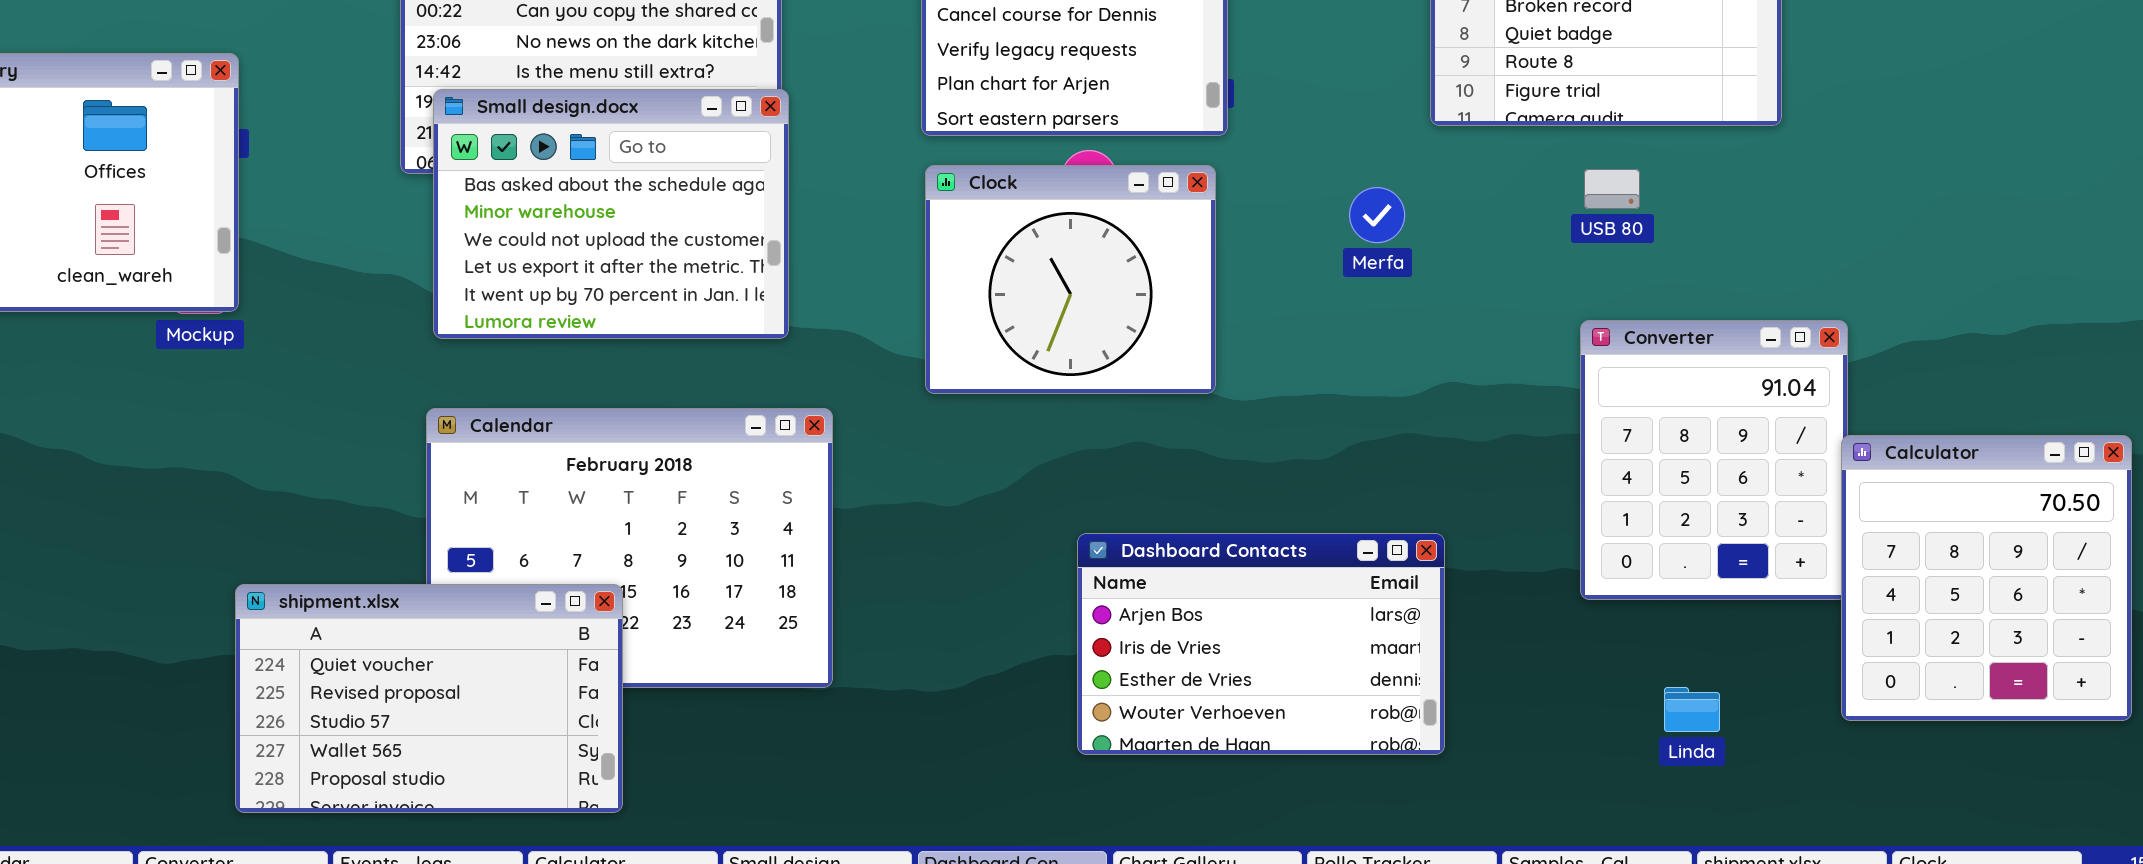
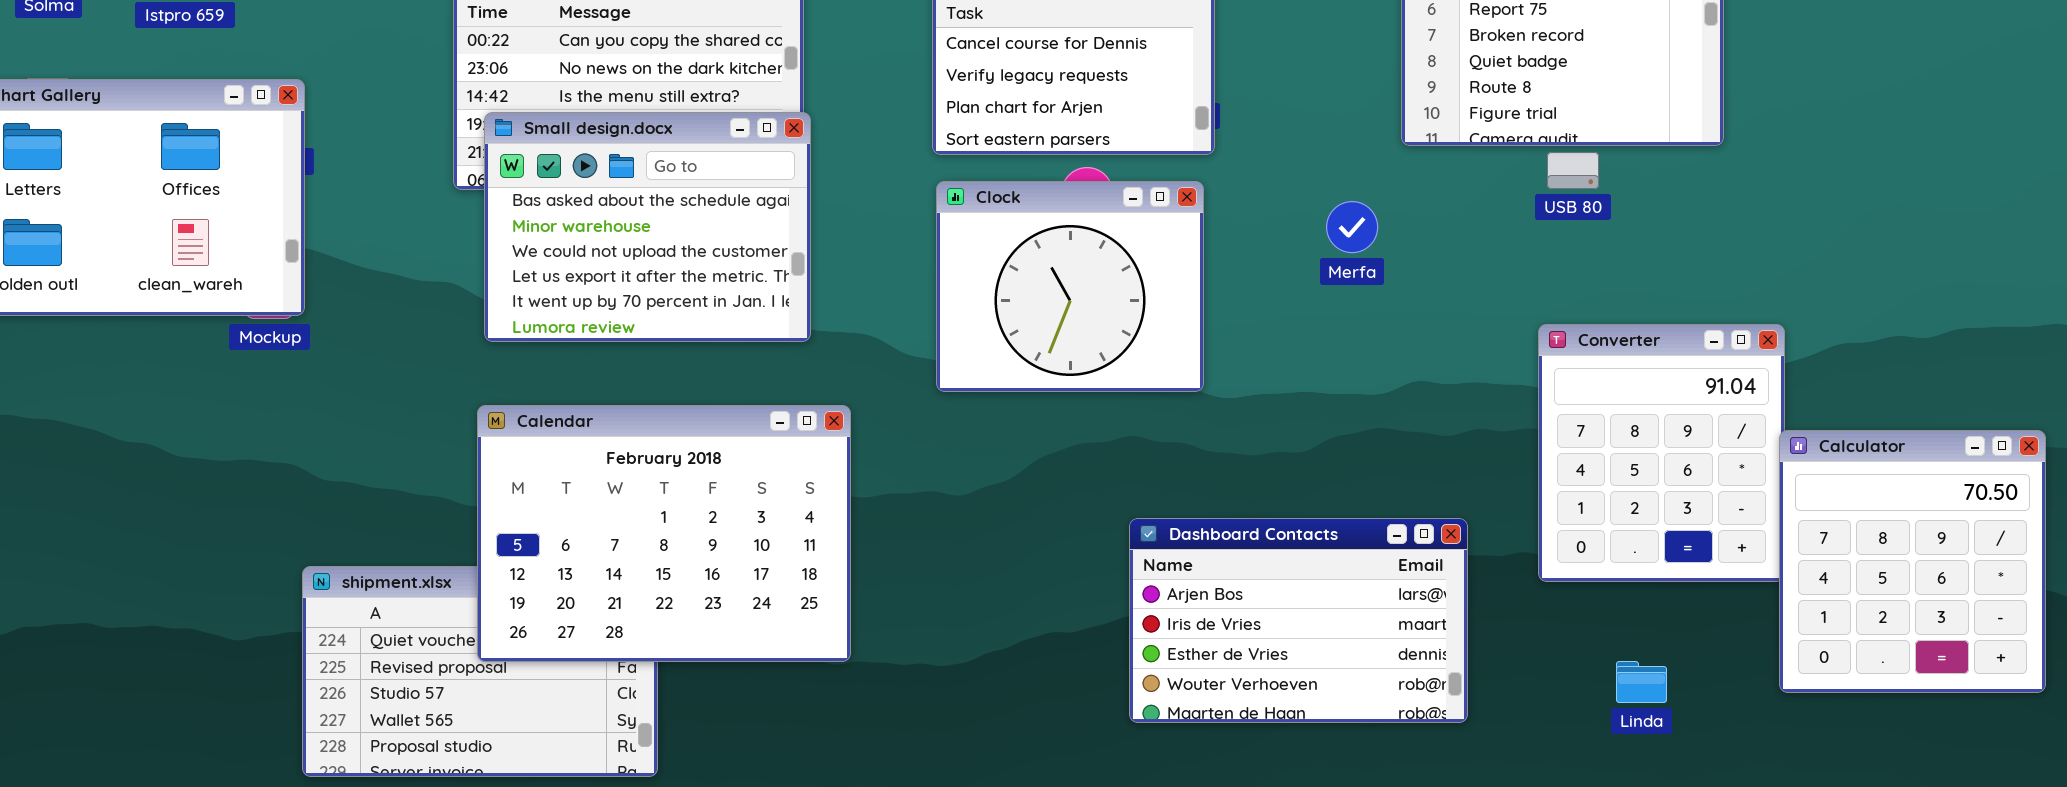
USB 80: [1584,169,1640,209] -> [1547,152,1599,189], moved
Calendar: [426,408,833,688] -> [477,405,851,662], raised
Dashboard Contacts: [1077,533,1445,755] -> [1129,518,1468,723], moved

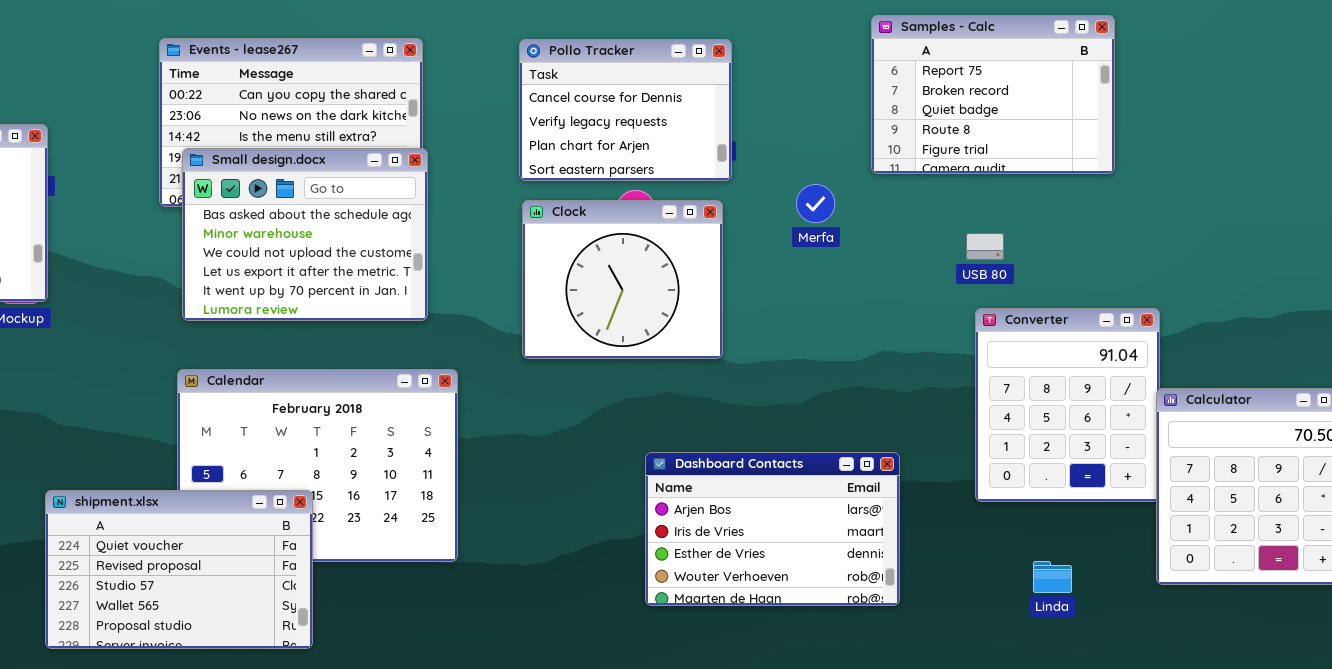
USB 80: [1547,152,1599,189] -> [966,233,1004,260], moved
Merfa: [1326,201,1378,253] -> [796,184,835,223], moved
Dashboard Contacts: [1129,518,1468,723] -> [645,452,900,606], moved
shipment.xlsx: [302,566,658,777] -> [45,490,313,649], raised

